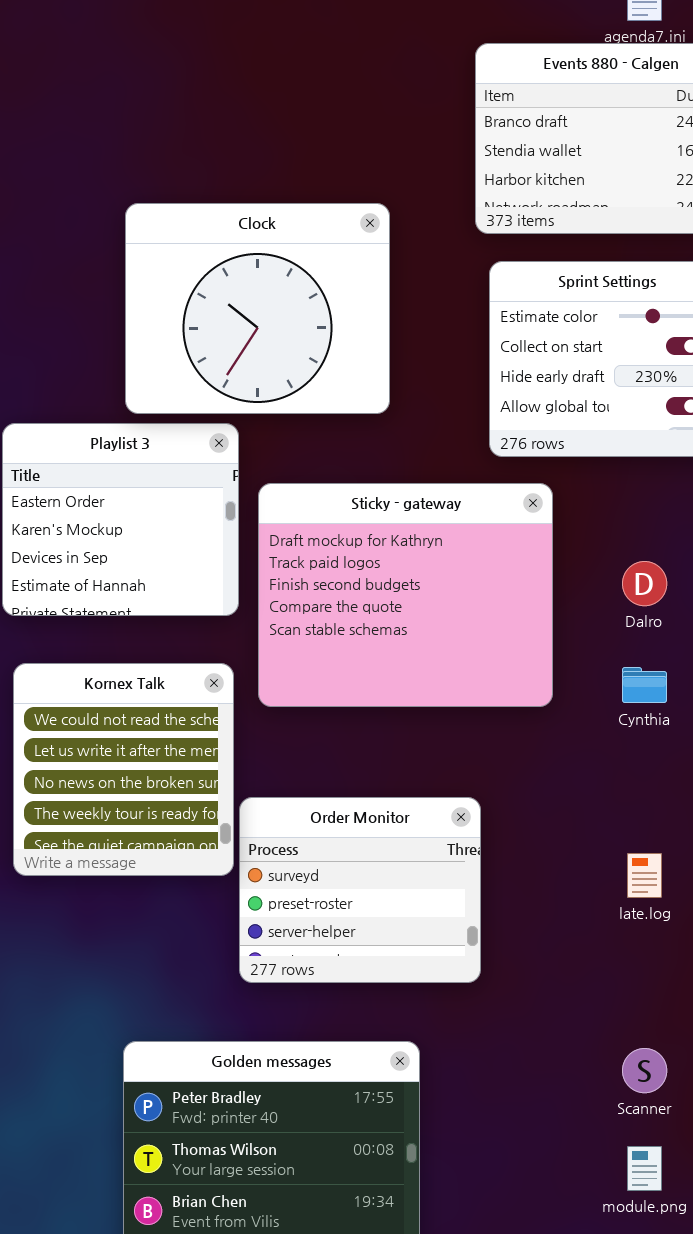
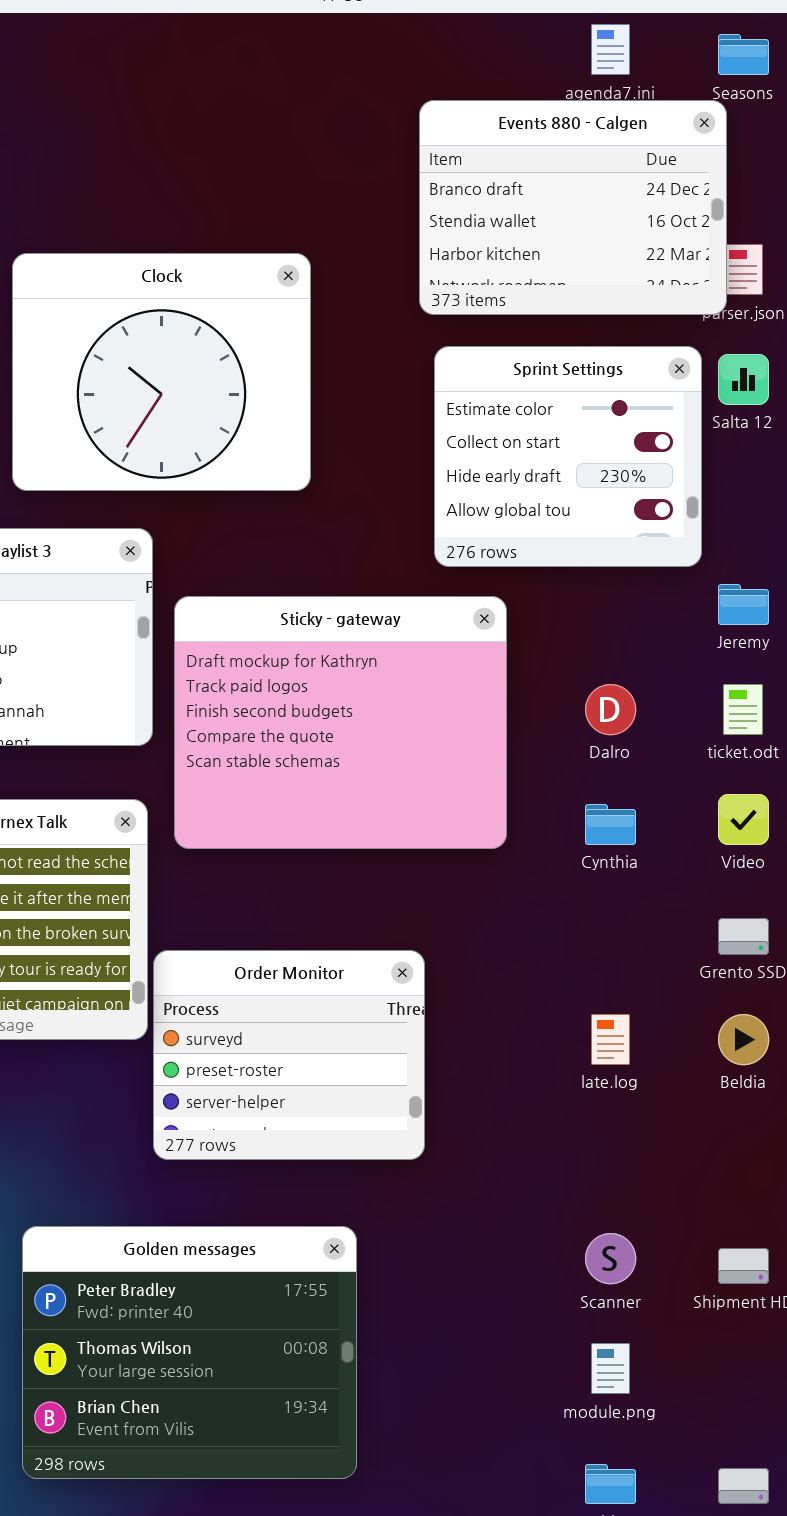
Clock: [125,203,390,414] -> [12,253,311,491], moved

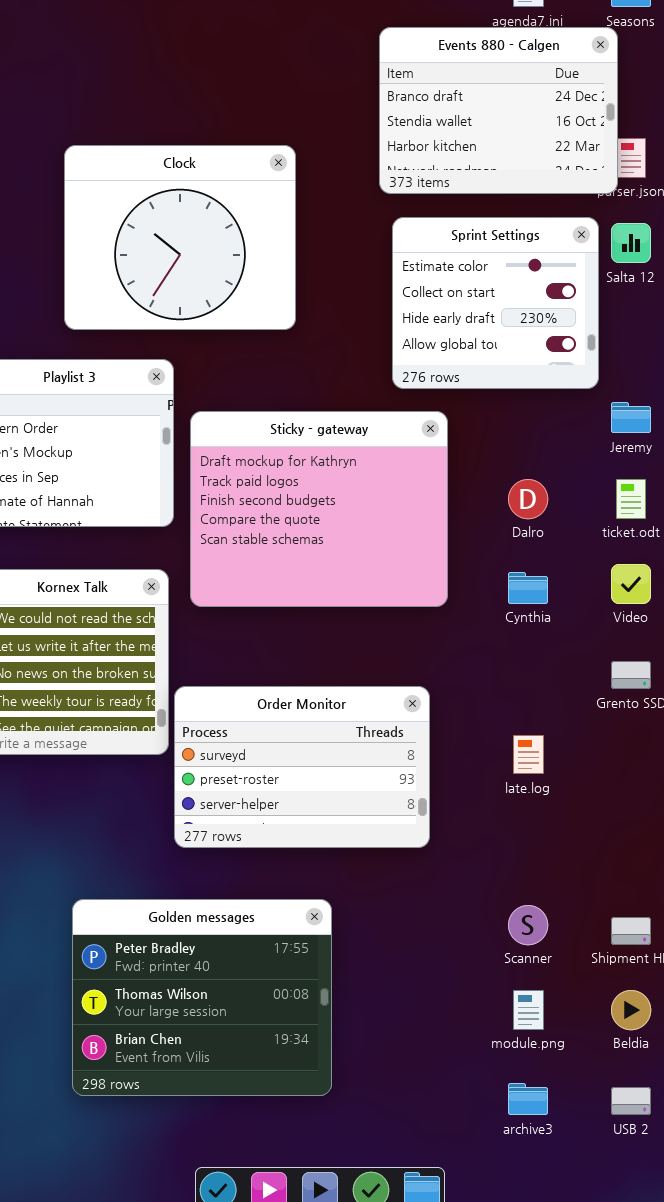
Order Monitor: [153,950,425,1160] -> [174,686,430,848], resized
Beldia: [718,1014,769,1065] -> [611,990,651,1030], moved

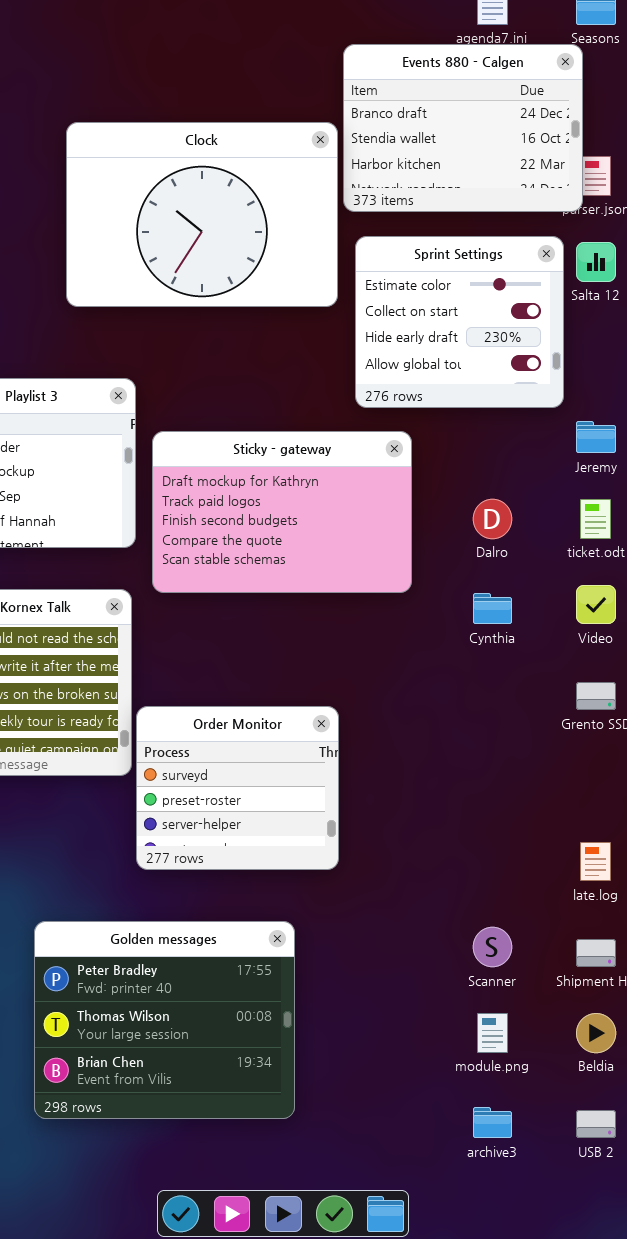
Clock: [64,145,296,330] -> [66,122,338,307], moved, resized
Sticky - gateway: [190,411,448,607] -> [152,431,412,593], resized
Order Monitor: [174,686,430,848] -> [136,706,339,870], resized
late.log: [513,735,544,774] -> [580,842,611,881], moved

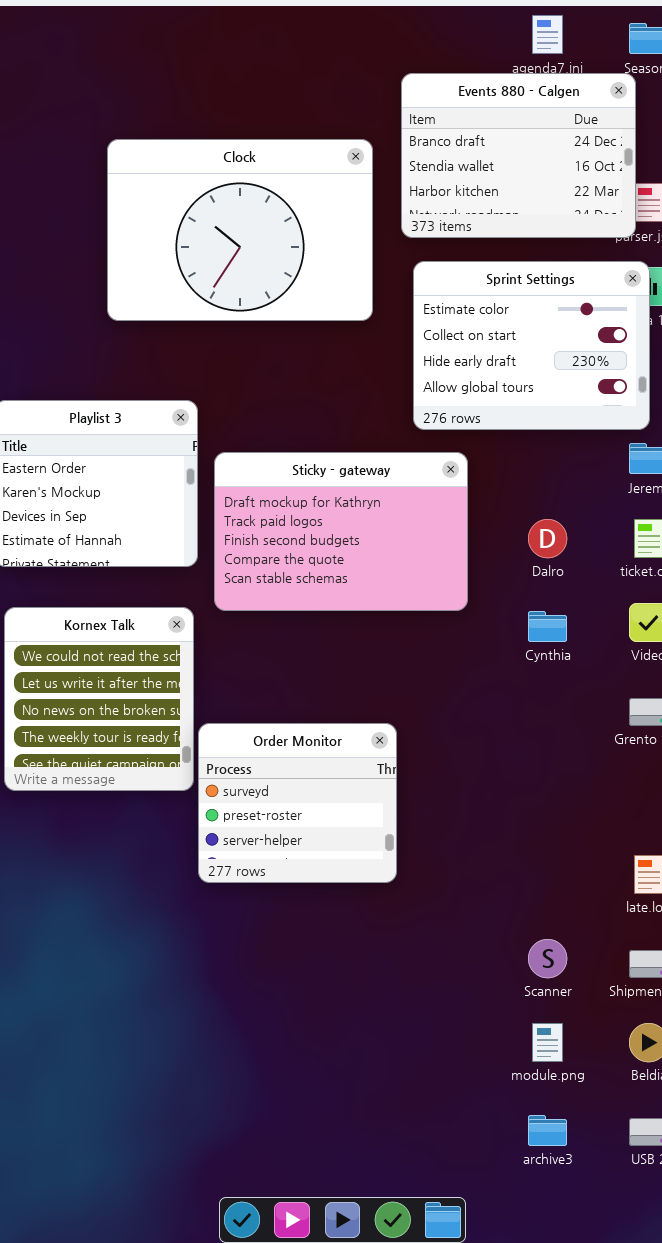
Clock: [66,122,338,307] -> [107,139,373,321], moved
Sprint Settings: [355,236,564,408] -> [413,261,650,430], resized
Golden messages: [34,921,295,1119] -> none, closed

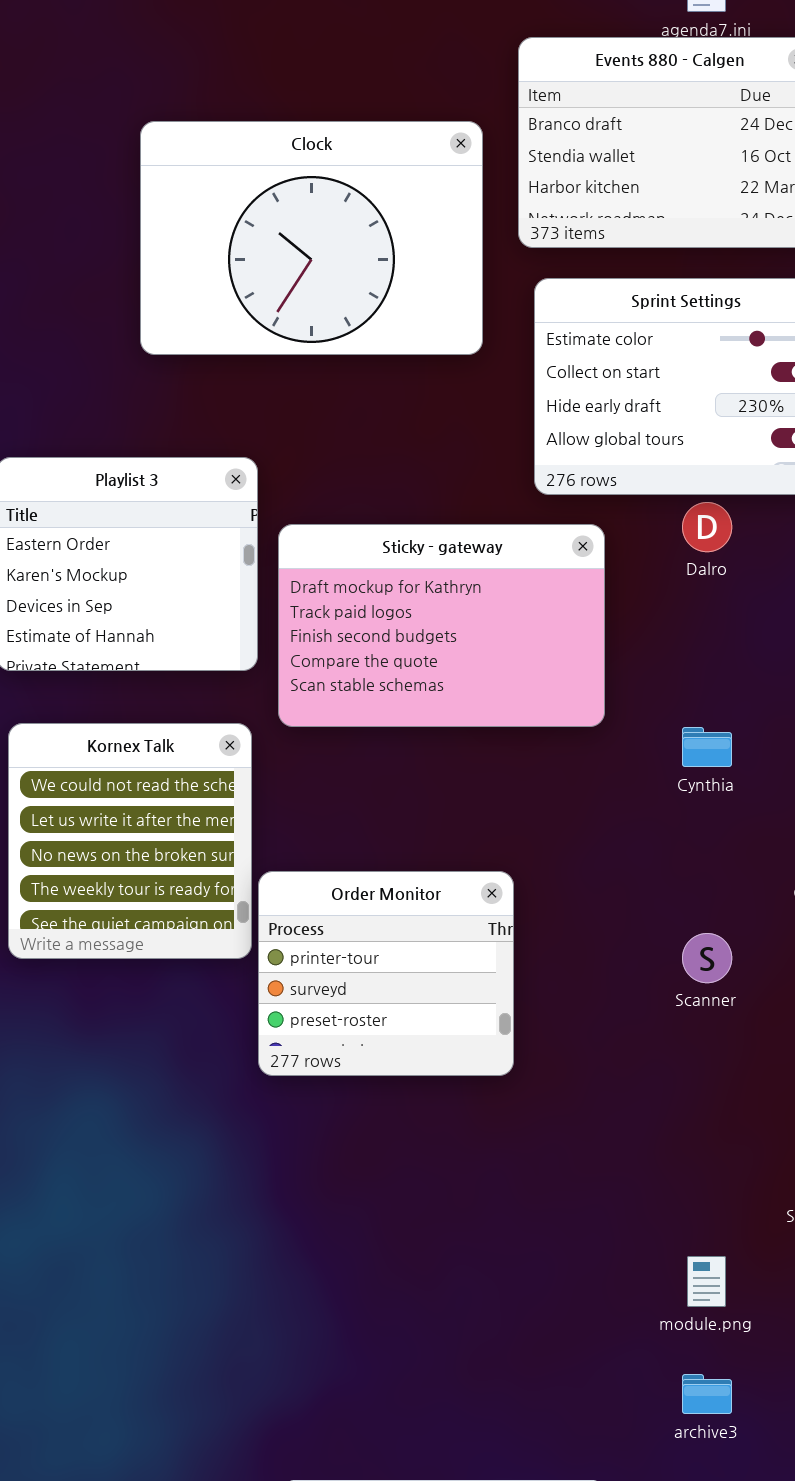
Dalro: [528,519,567,558] -> [682,502,732,552], moved
Order Monitor: [198,723,397,883] -> [258,871,514,1076], scrolled up 1 row
Scanner: [528,939,567,978] -> [682,933,732,983], moved

